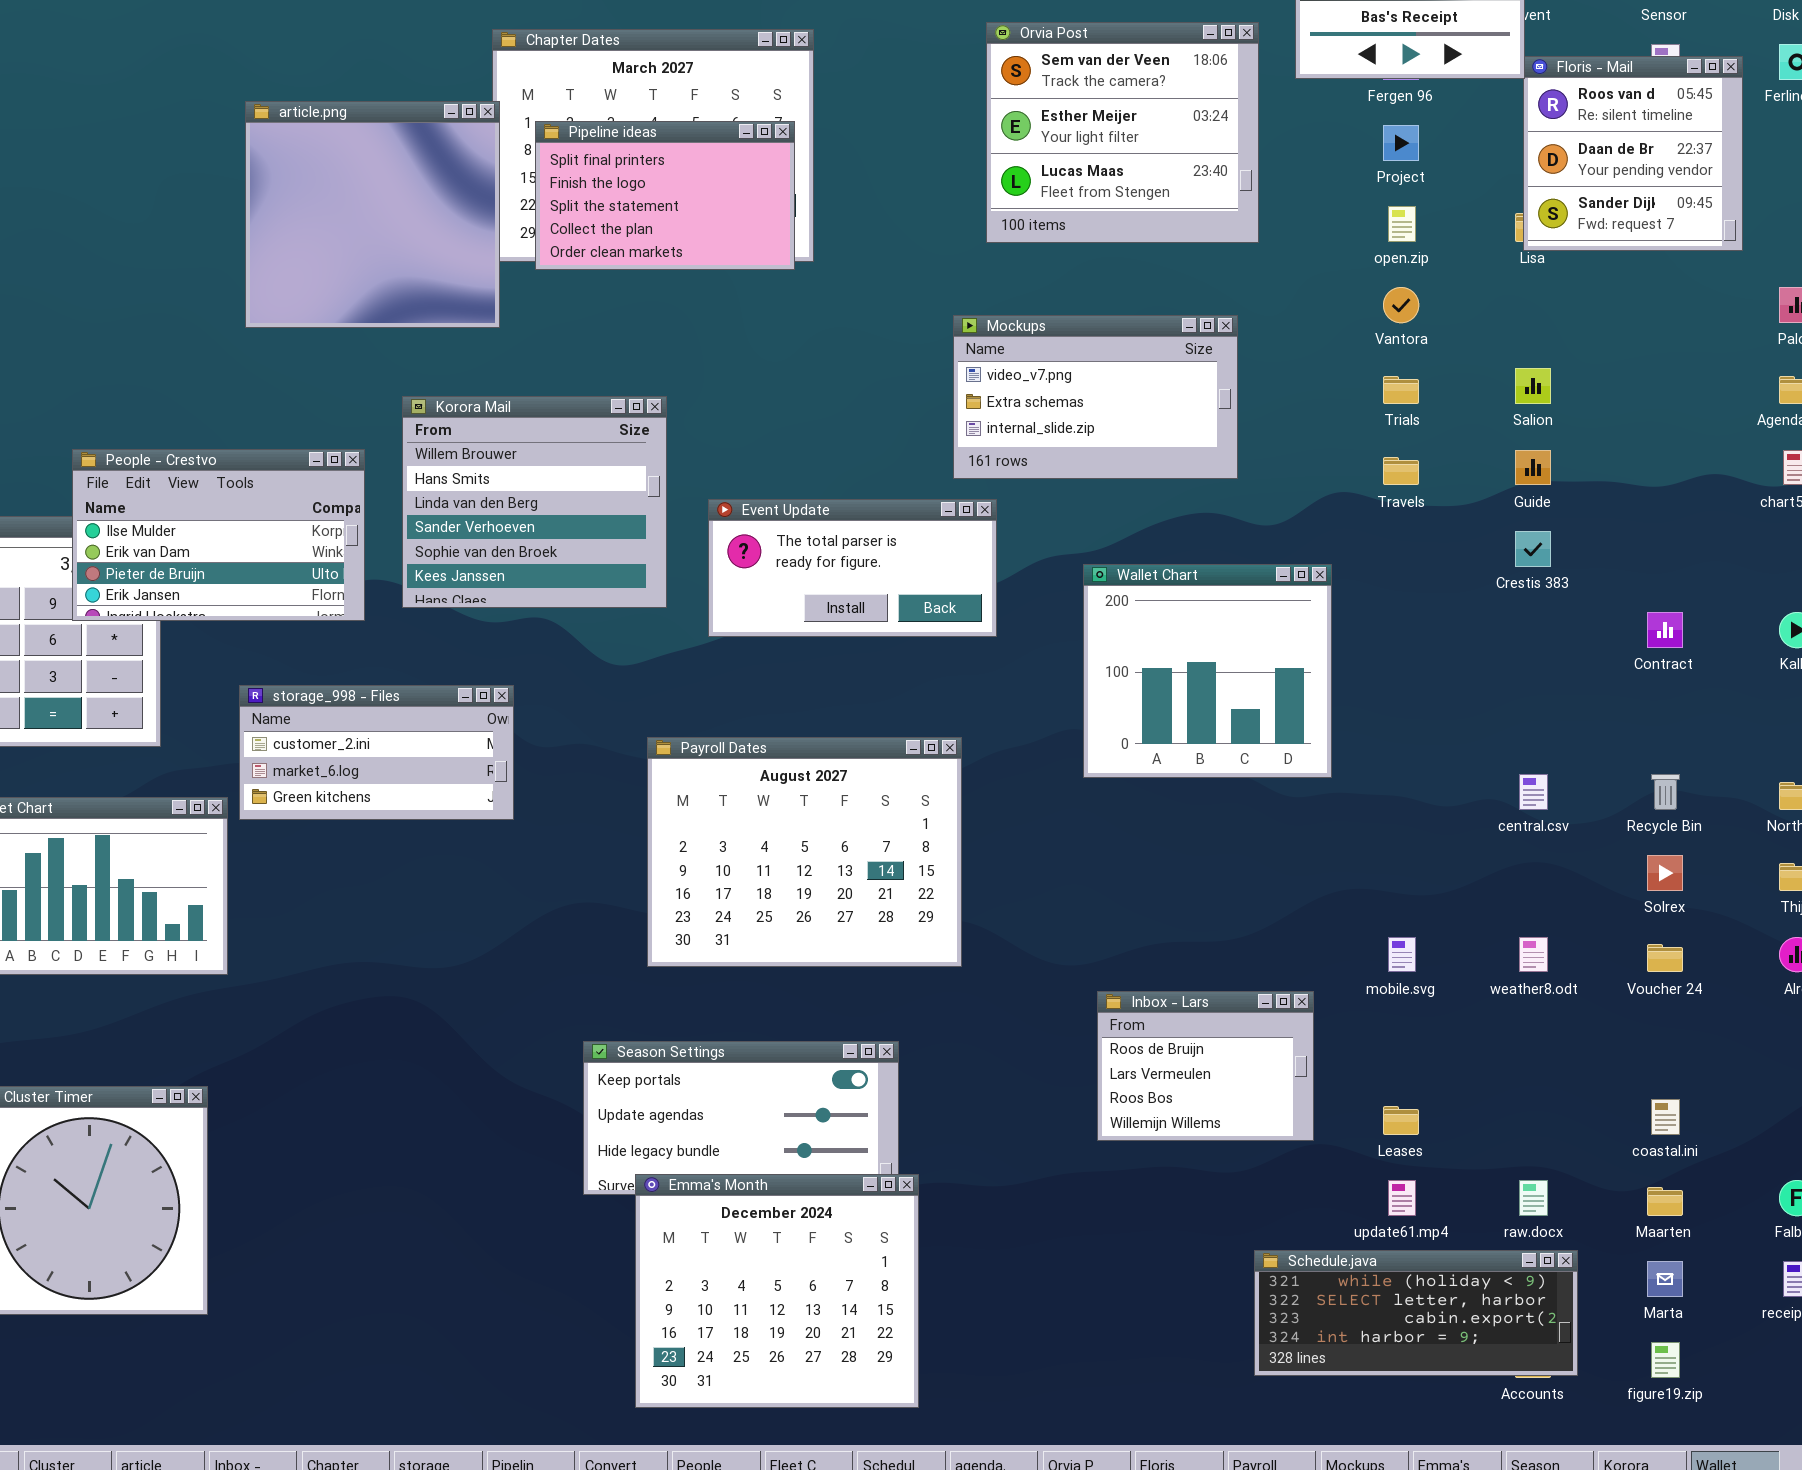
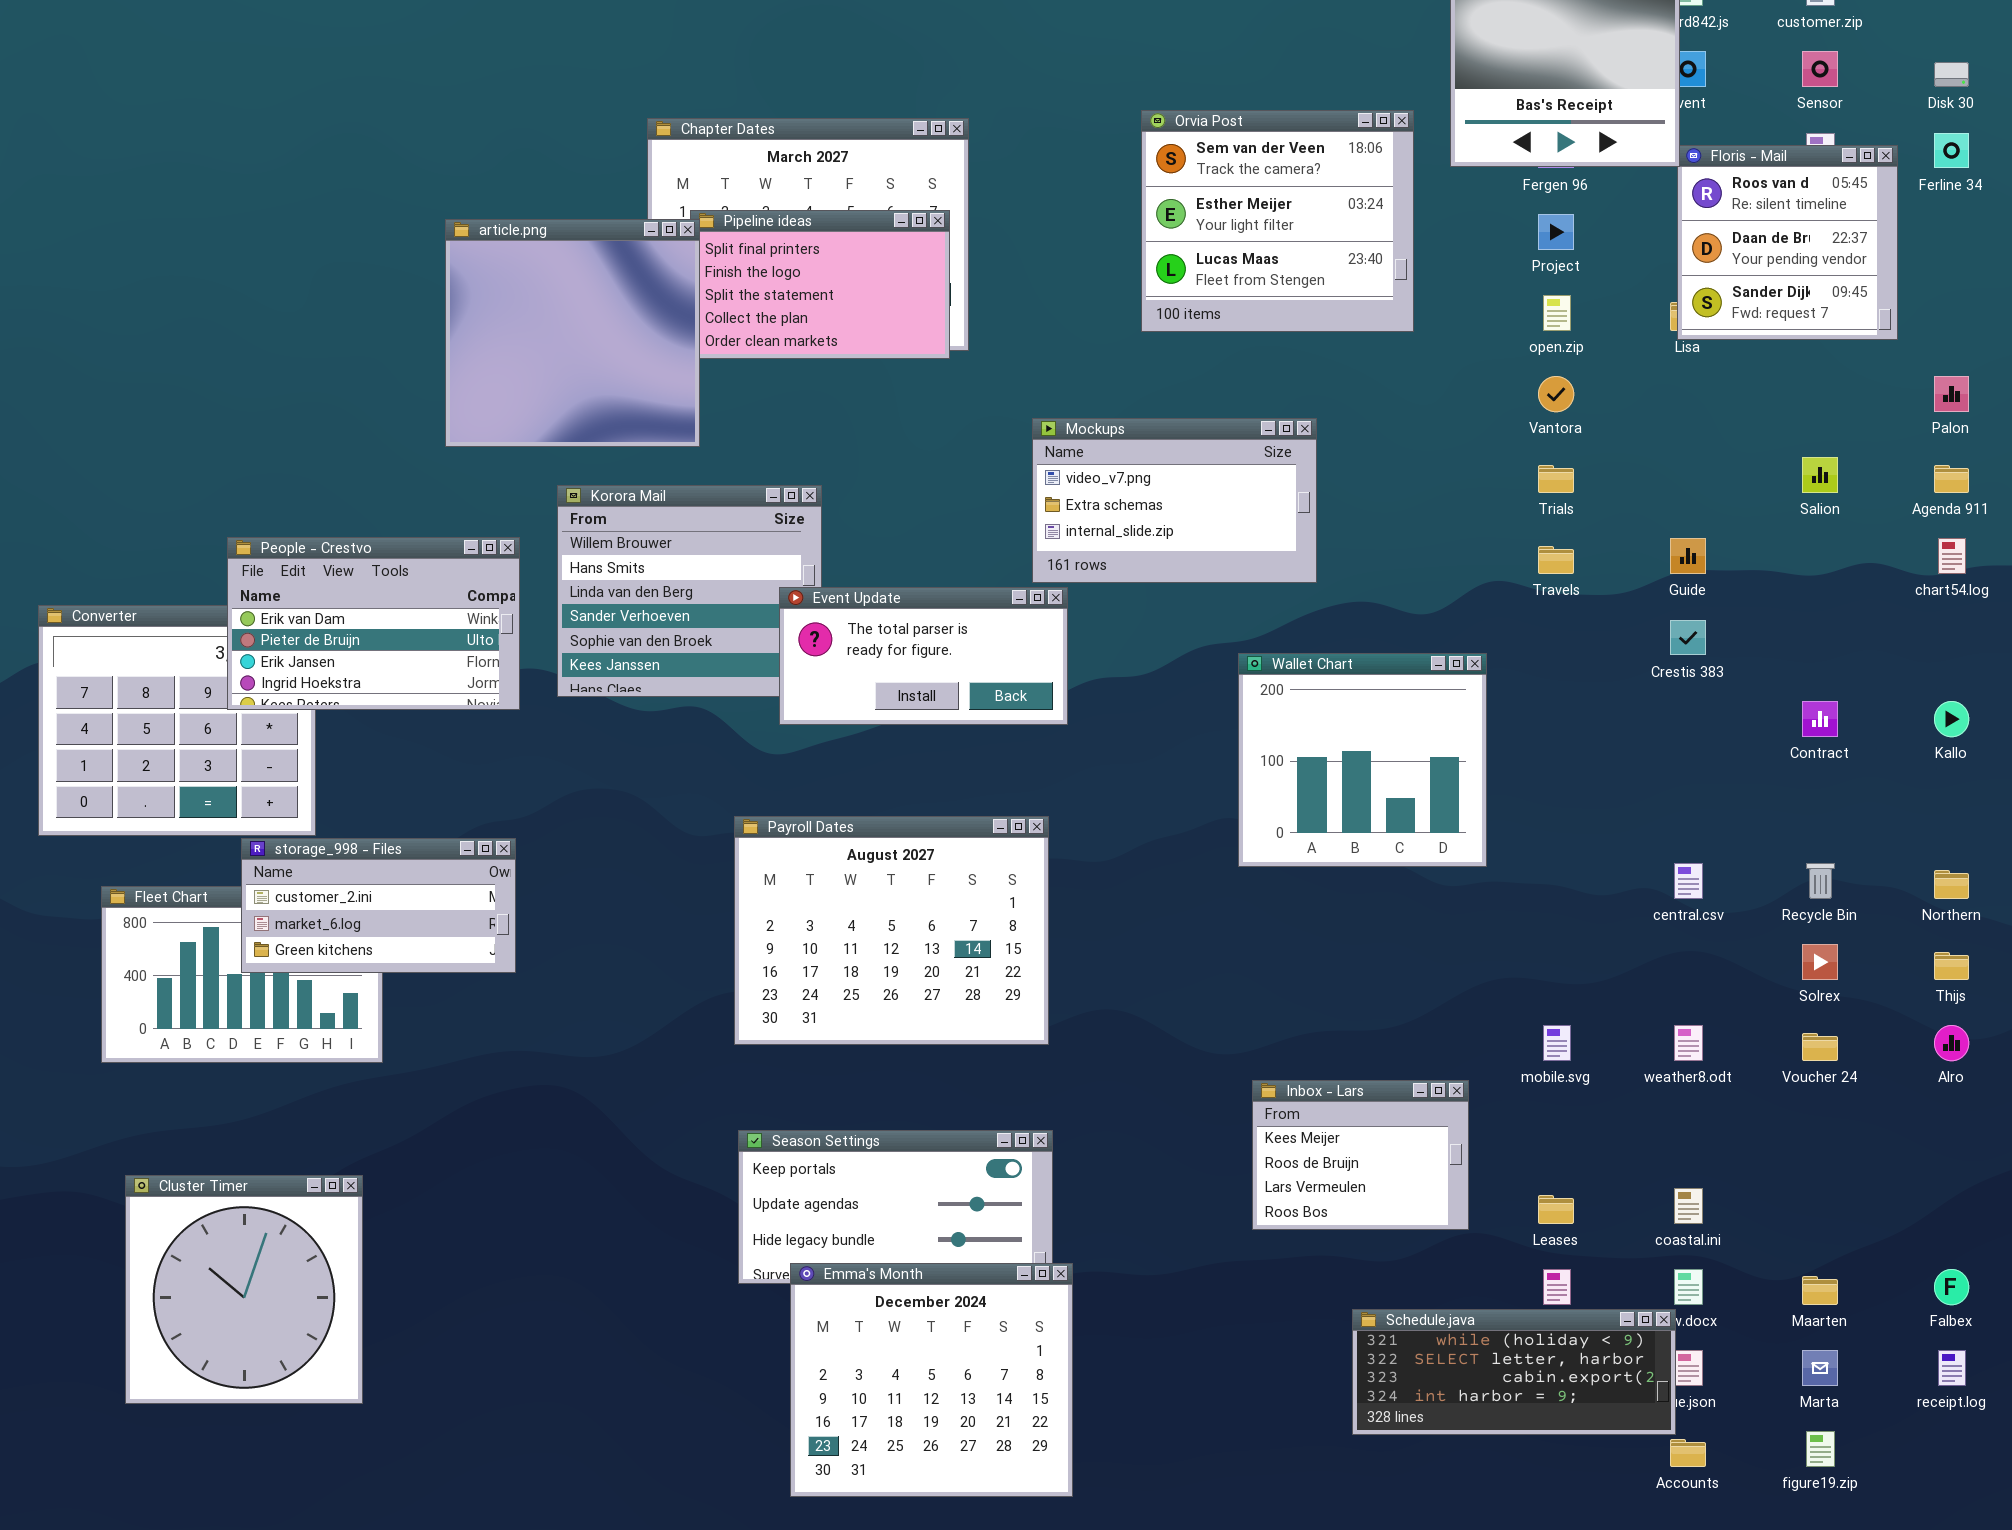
article.png: [245,101,500,328] -> [445,219,700,447], moved
Mockups: [953,315,1238,479] -> [1032,418,1317,583], moved
Salion: [1515,368,1551,404] -> [1802,457,1838,493], moved
People - Crestvo: [72,449,365,621] -> [227,537,520,710], scrolled down 1 row
Event Update: [708,499,997,637] -> [779,587,1068,725], moved
storage_998 - Files: [239,685,514,820] -> [241,838,516,973], moved
Payroll Dates: [647,737,962,967] -> [734,816,1049,1045], moved
Inbox - Lars: [1097,991,1314,1141] -> [1252,1080,1469,1230], scrolled up 1 row
coastal.ini: [1651,1099,1680,1135] -> [1674,1188,1703,1224], moved
Schedule.java: [1254,1250,1578,1376] -> [1352,1309,1676,1435], moved

